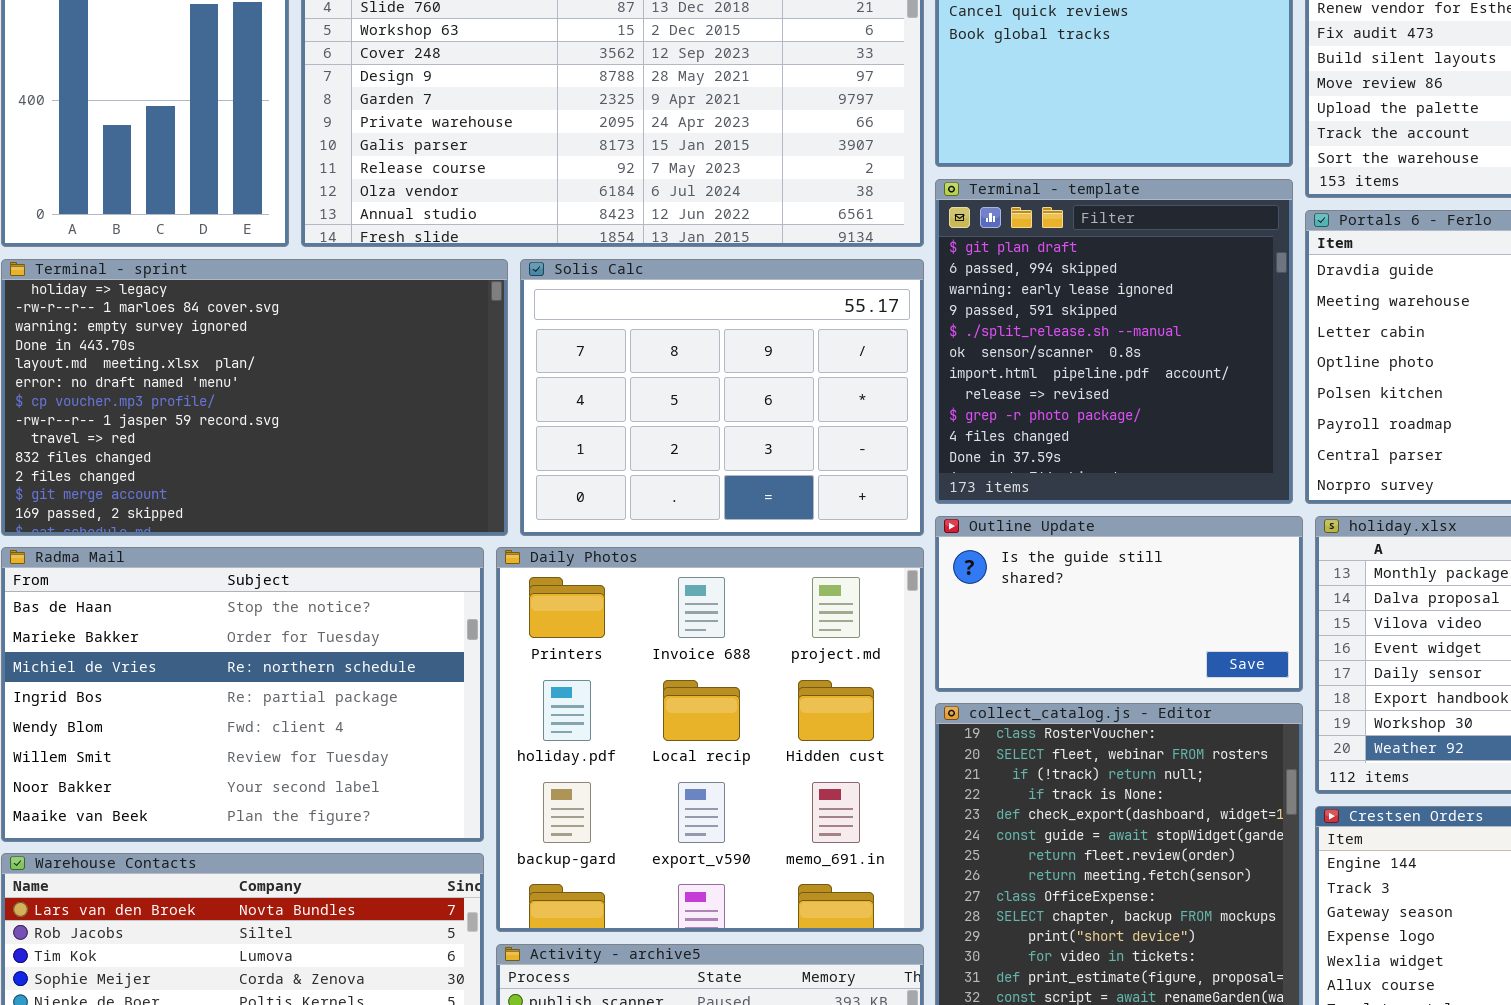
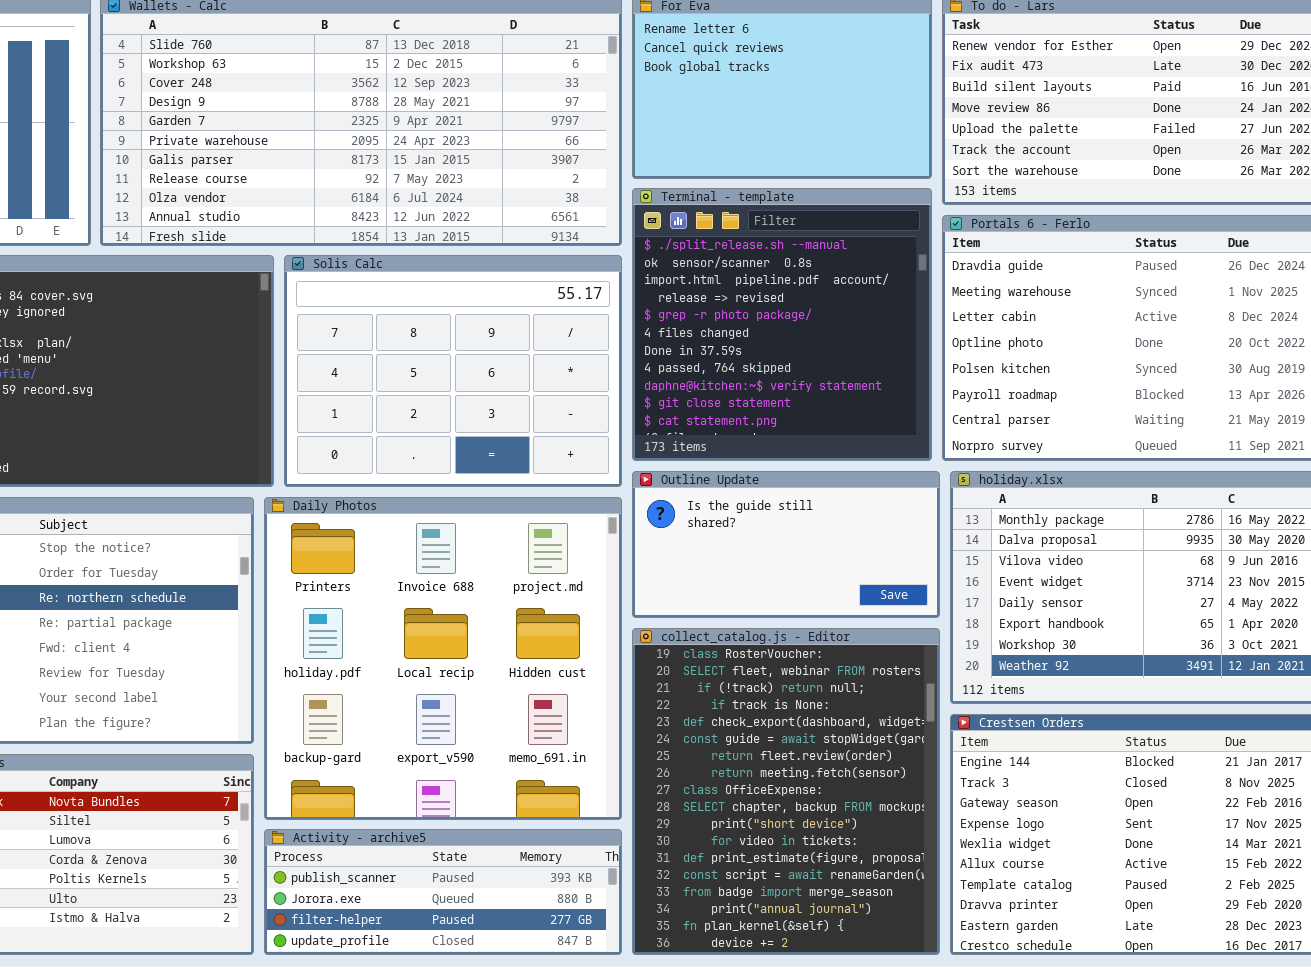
Terminal - template: [935,179,1293,504] -> [632,188,932,461], scrolled down 4 rows

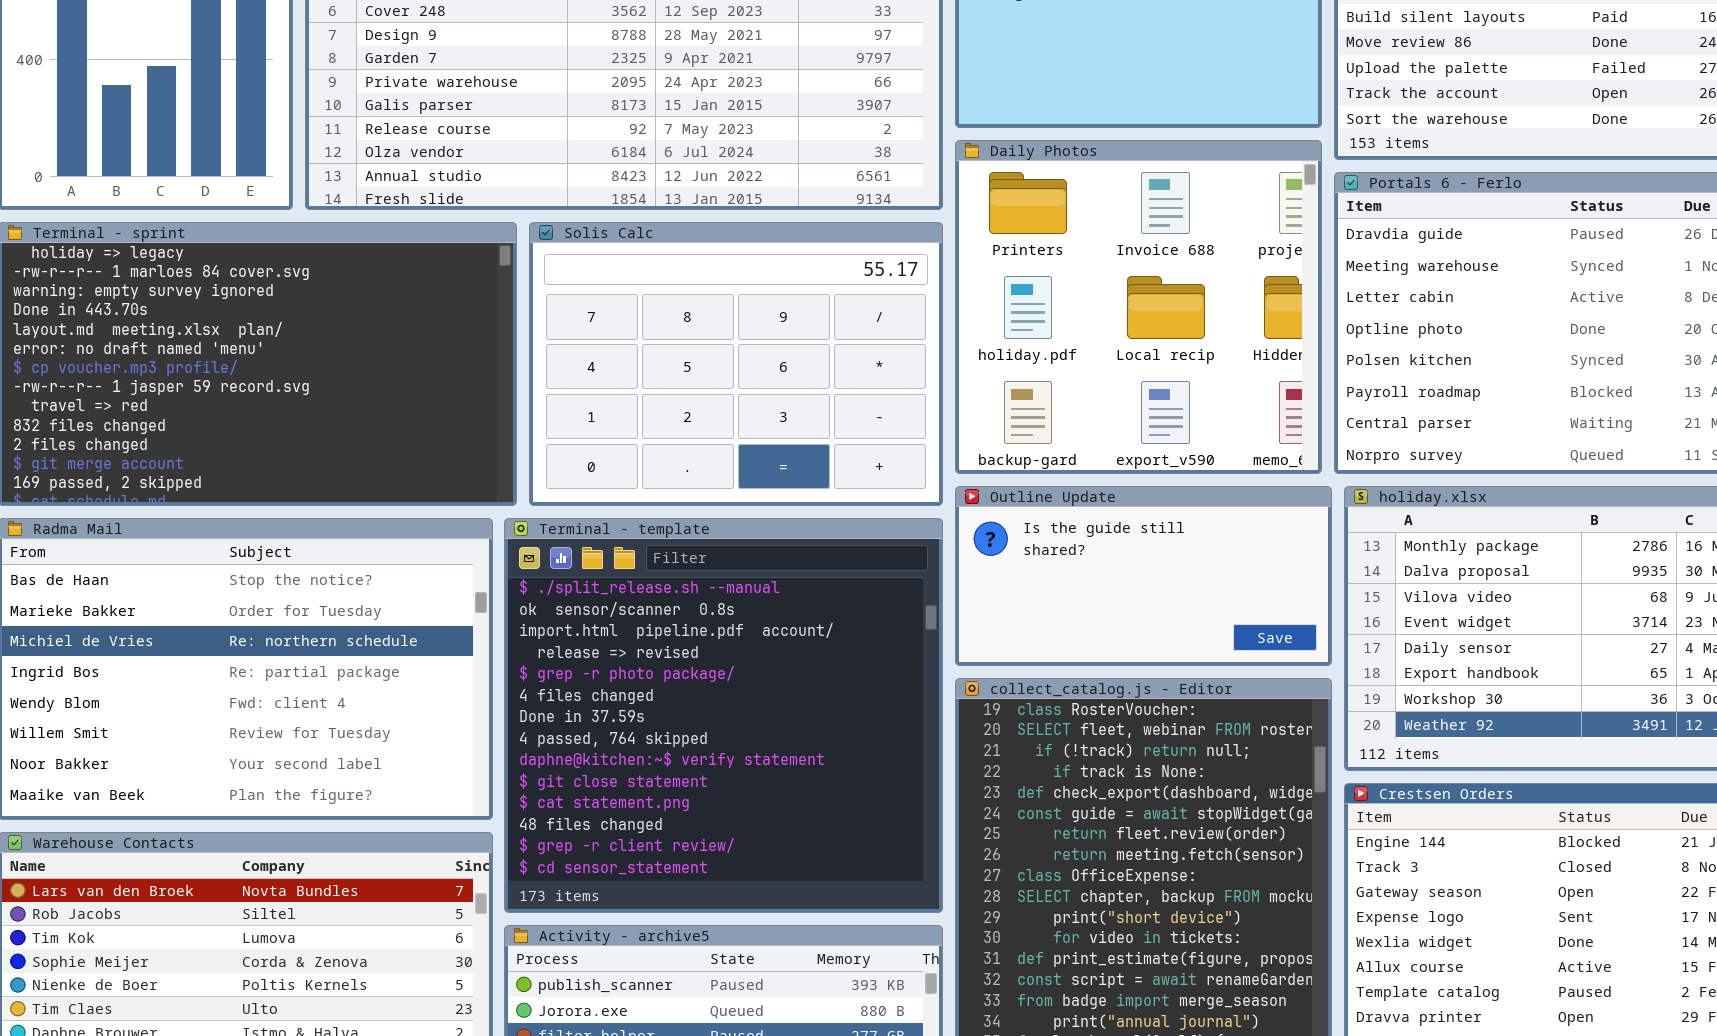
Terminal - template: [632,188,932,461] -> [504,518,943,913], moved, resized
Daily Photos: [264,497,622,820] -> [955,140,1322,474], moved, resized

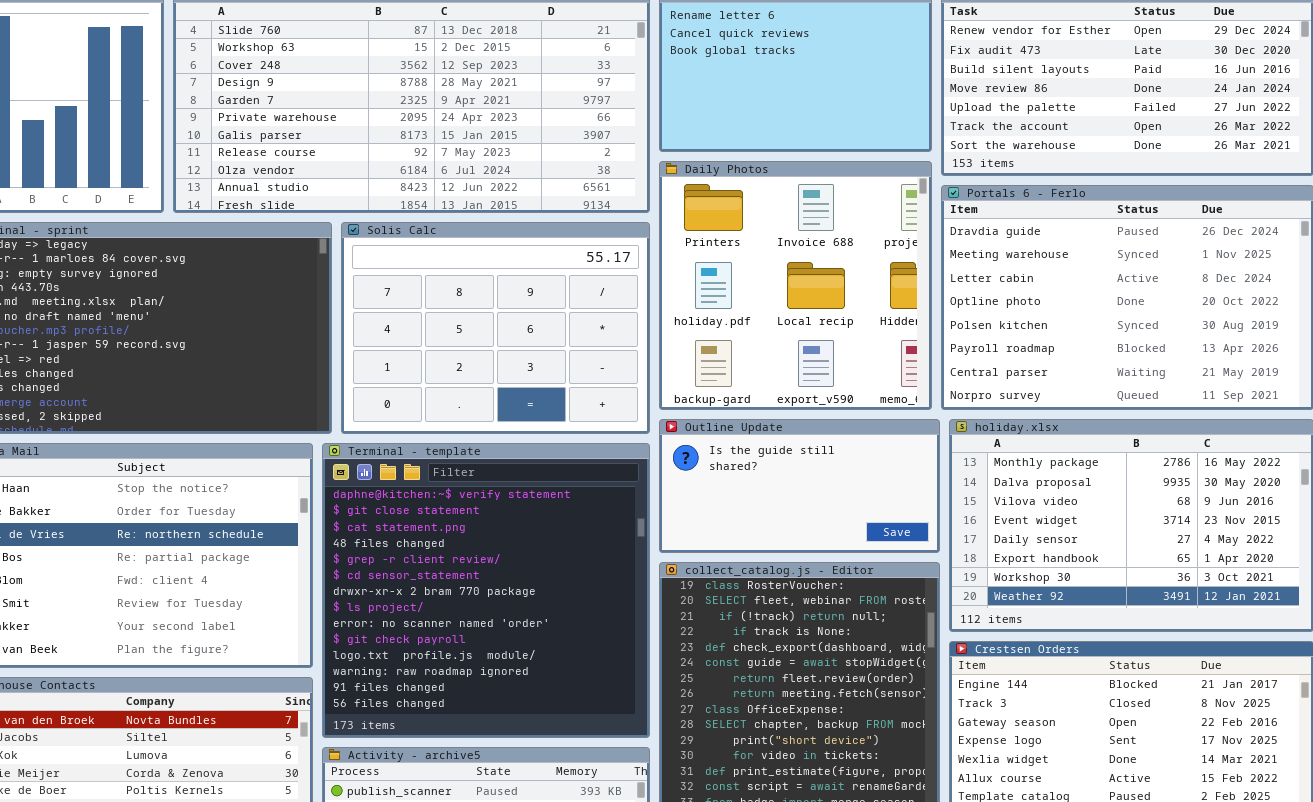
Terminal - template: [504,518,943,913] -> [322,443,650,738], scrolled down 8 rows

